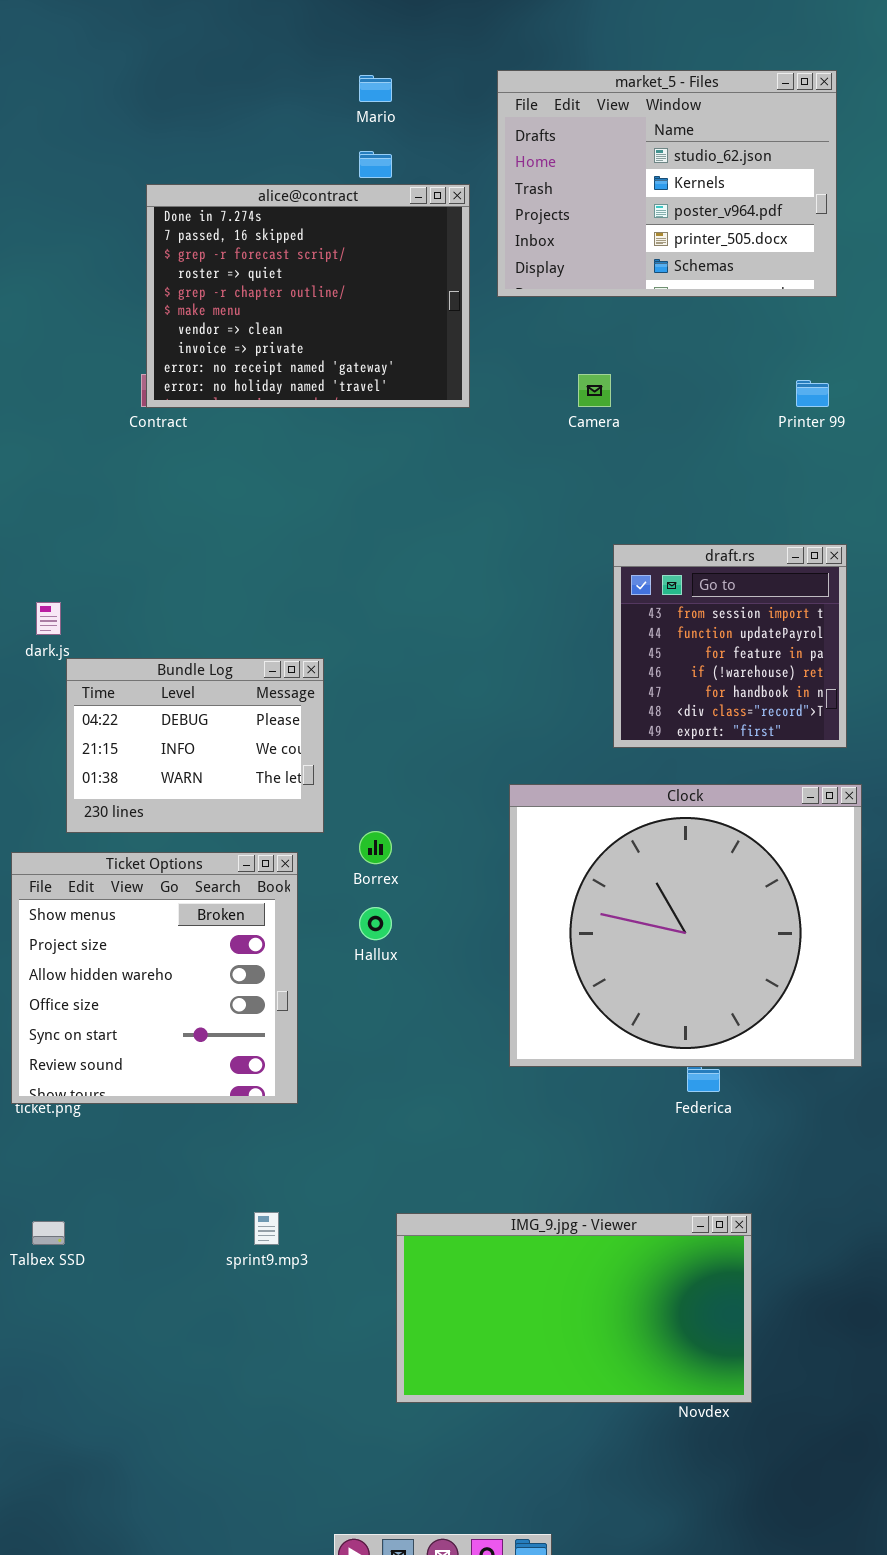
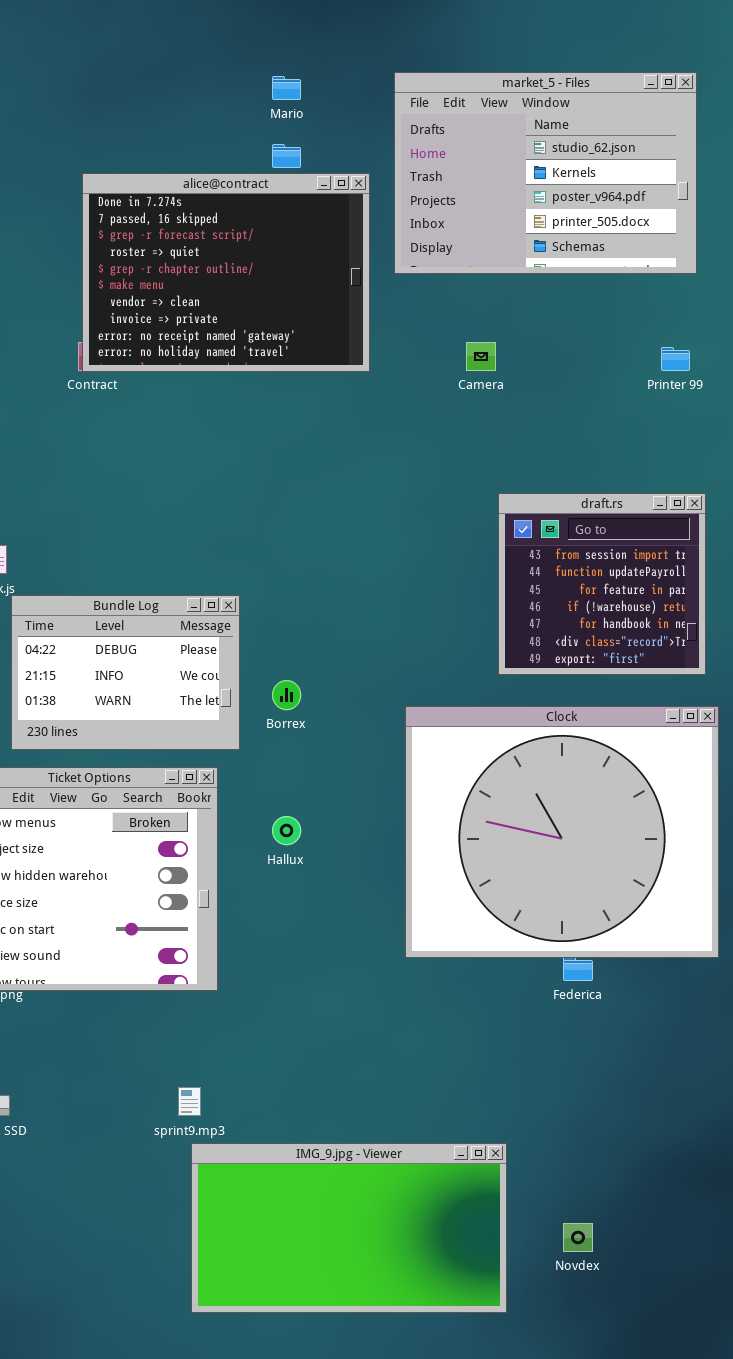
Borrex: [359,831,392,864] -> [272,680,301,710], moved
IMG_9.jpg - Viewer: [396,1213,752,1403] -> [191,1143,507,1313], moved

